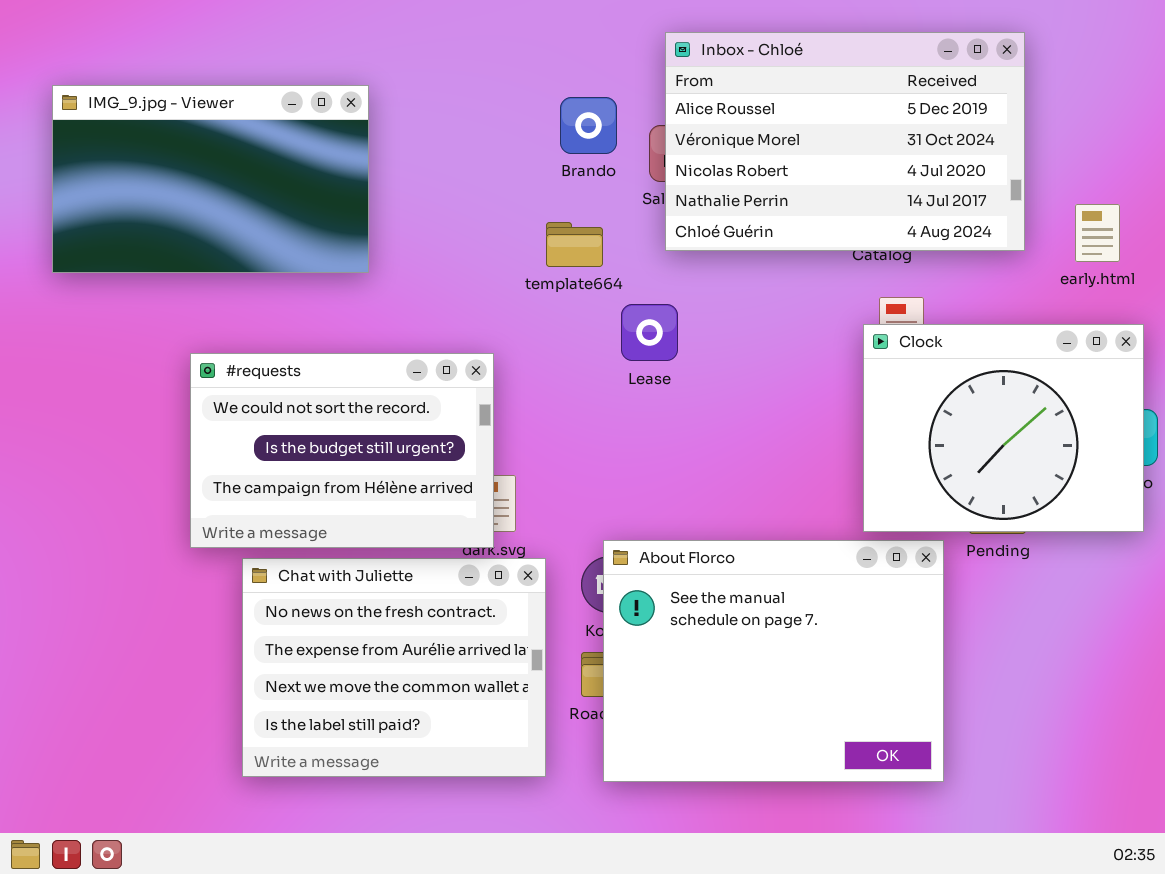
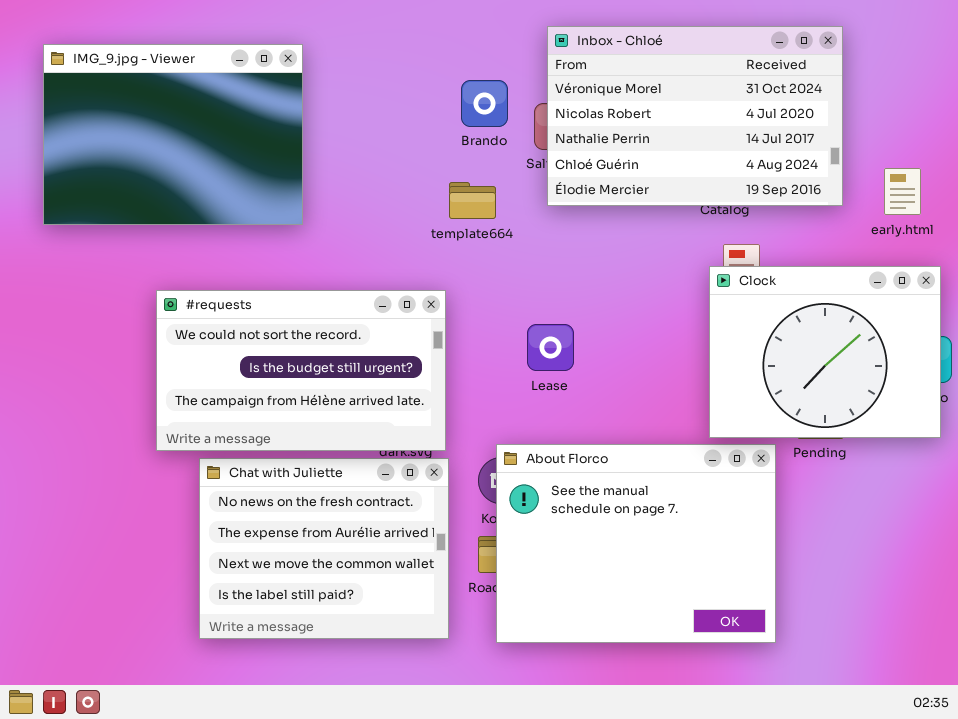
Inbox - Chloé: [665,32,1025,251] -> [547,26,843,206], scrolled down 1 row
IMG_9.jpg - Viewer: [52,85,369,273] -> [43,44,303,225], resized
Lease: [621,304,678,361] -> [527,324,574,371], moved
#requests: [190,353,494,548] -> [156,290,446,451], resized

